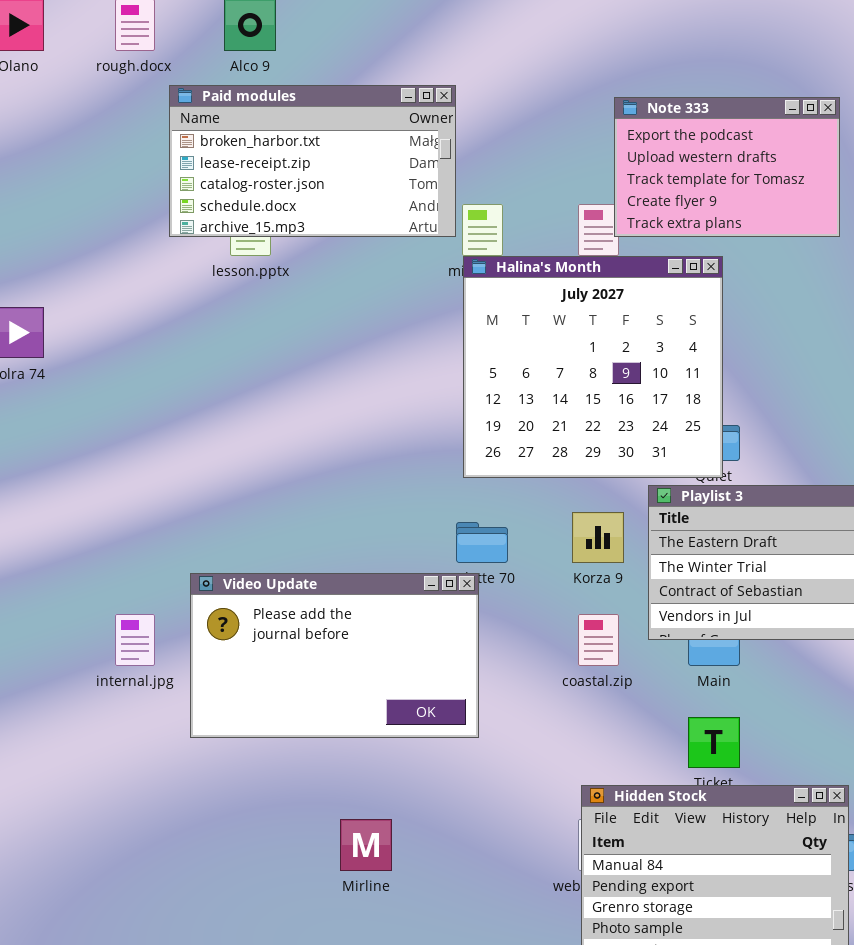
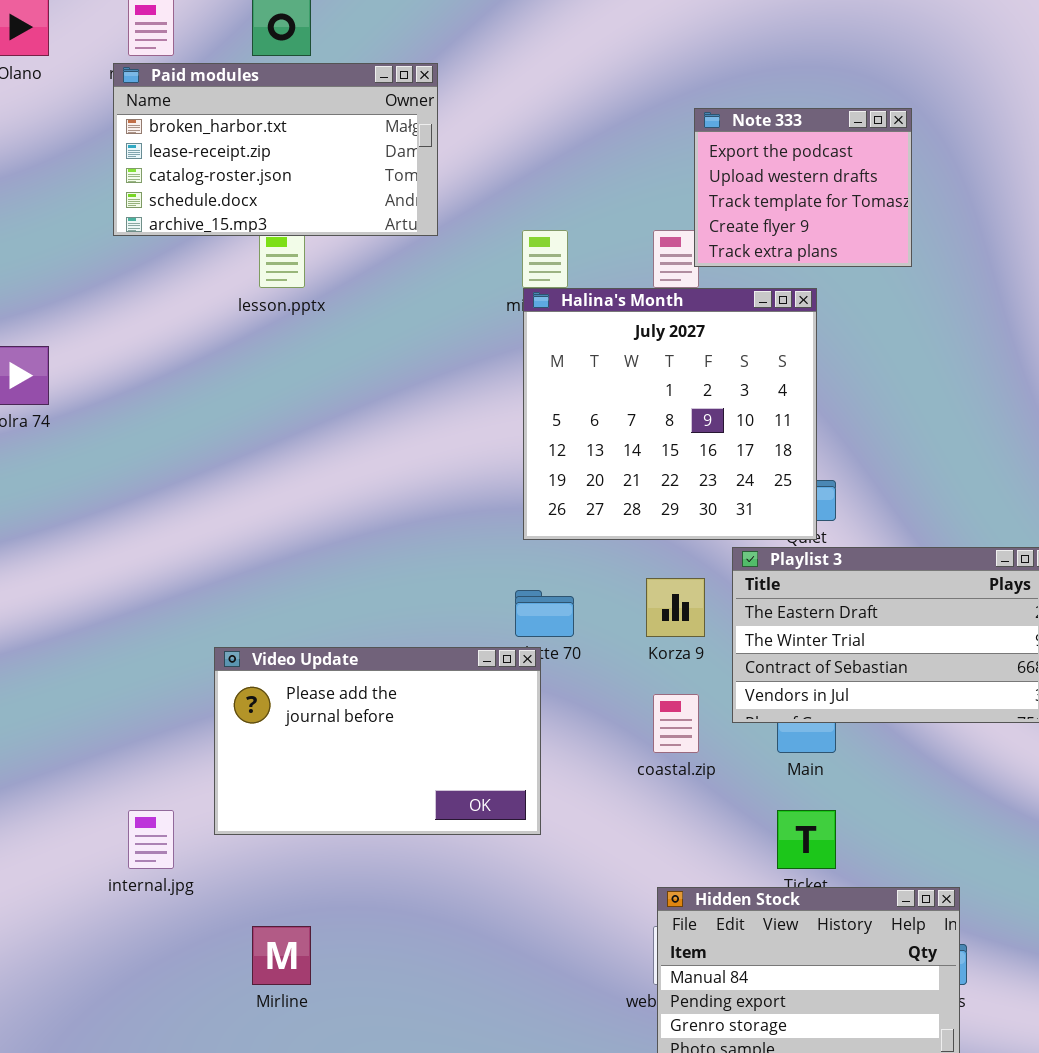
Paid modules: [169,85,456,237] -> [113,63,438,236], moved
Note 333: [614,97,840,237] -> [694,108,912,267], resized
internal.jpg: [115,614,155,666] -> [128,810,174,869], moved
Mirline: [340,819,392,871] -> [252,926,311,985], moved

